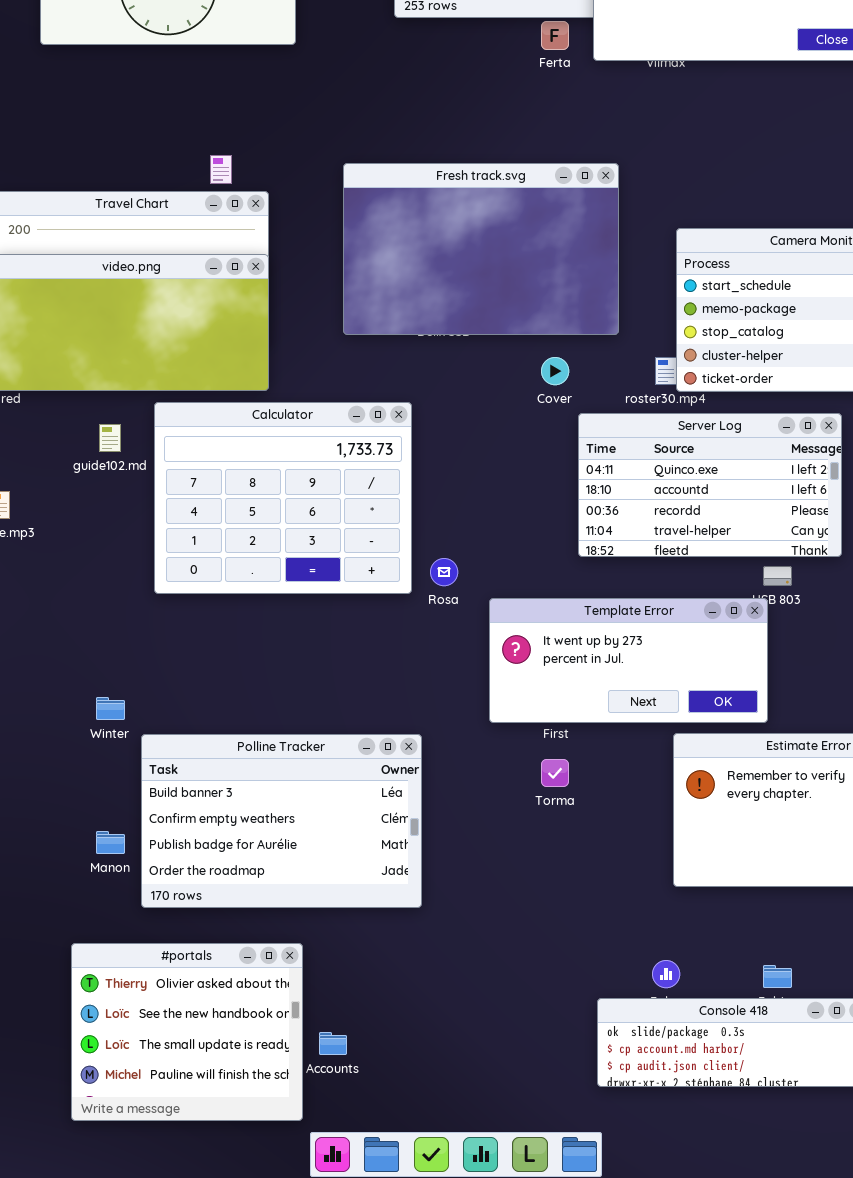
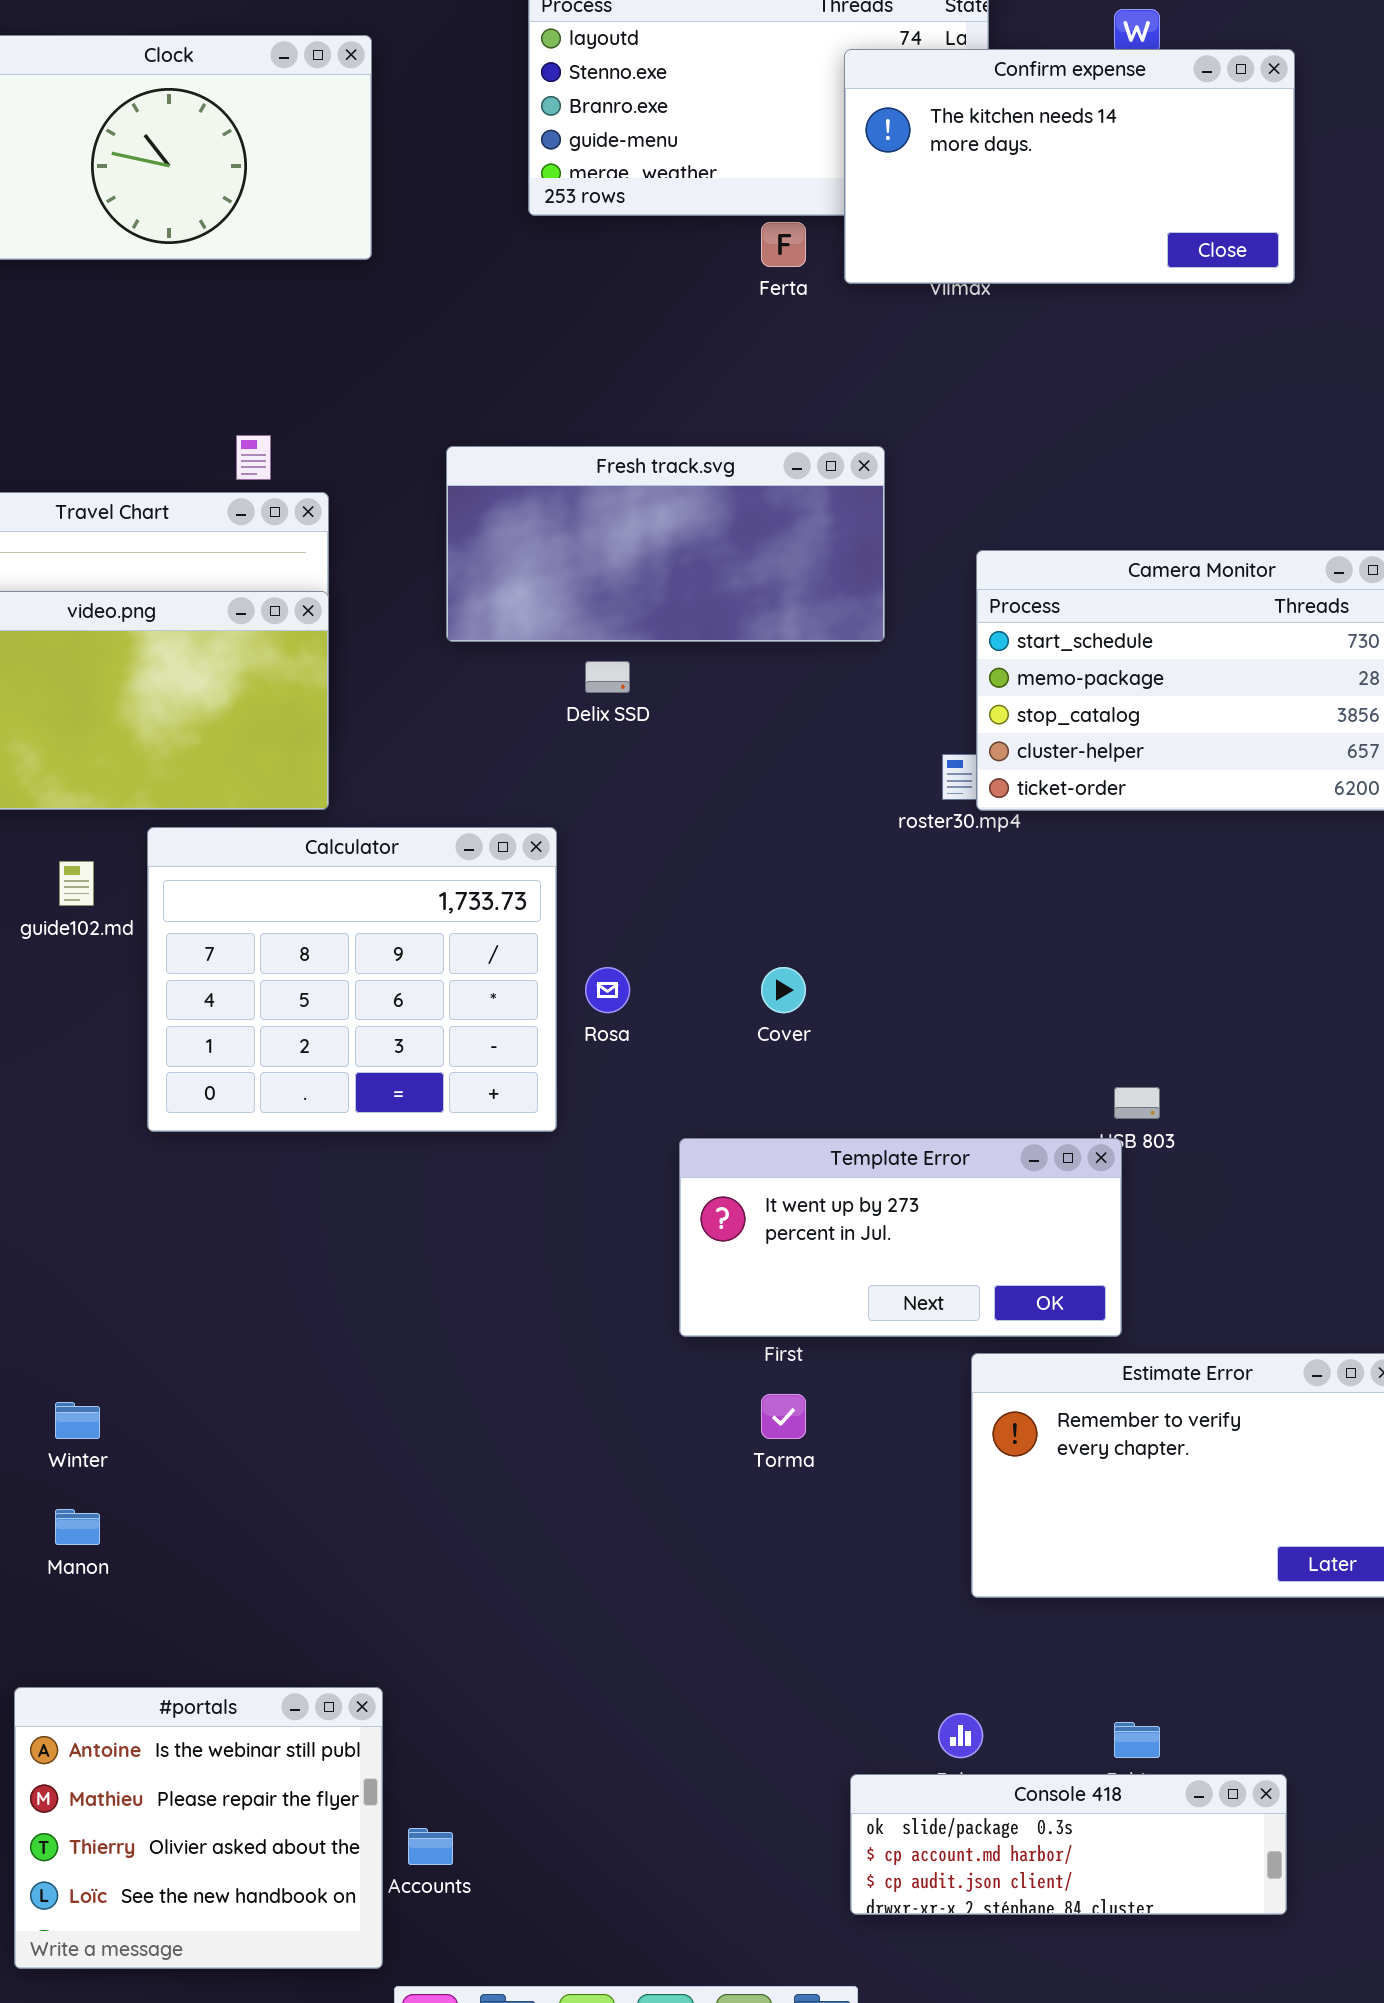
Fresh track.svg: [343,163,619,335] -> [446,446,885,642], resized
Cover: [541,357,569,385] -> [761,967,806,1013], moved
Server Log: [578,413,842,557] -> none, closed
Rosa: [430,558,458,586] -> [585,967,630,1013], moved
Winter: [96,697,125,720] -> [55,1402,100,1439], moved
Polline Tracker: [141,734,422,908] -> none, closed
#portals: [71,943,303,1121] -> [14,1687,383,1969], scrolled up 2 rows

